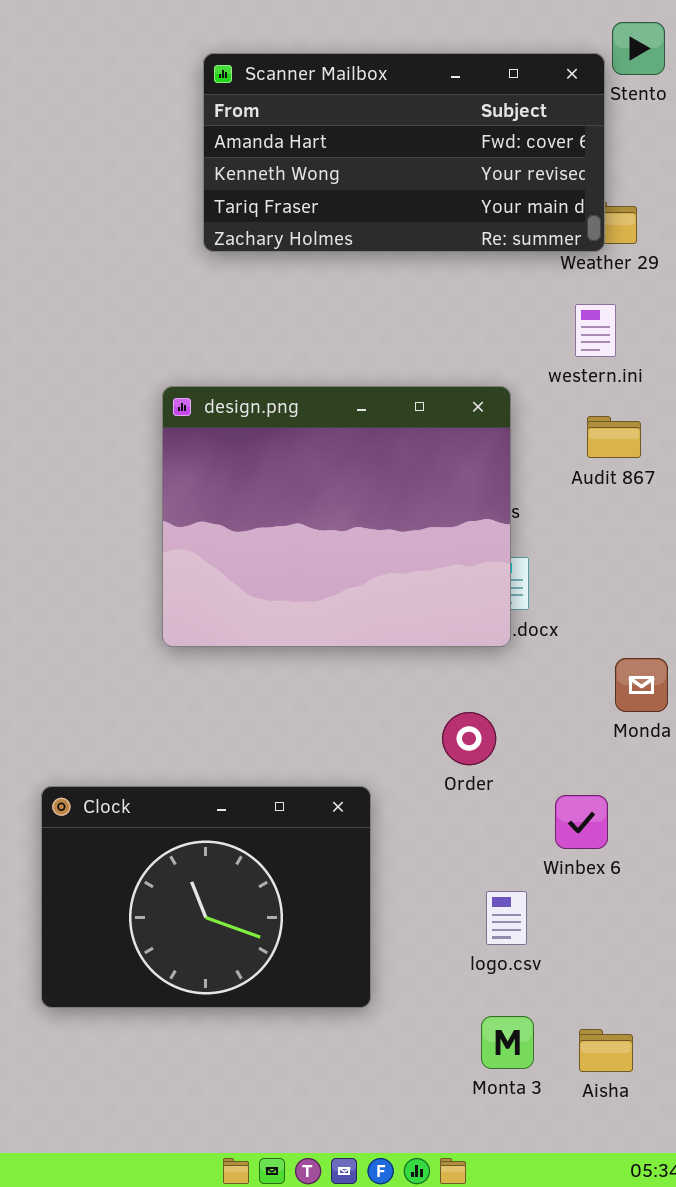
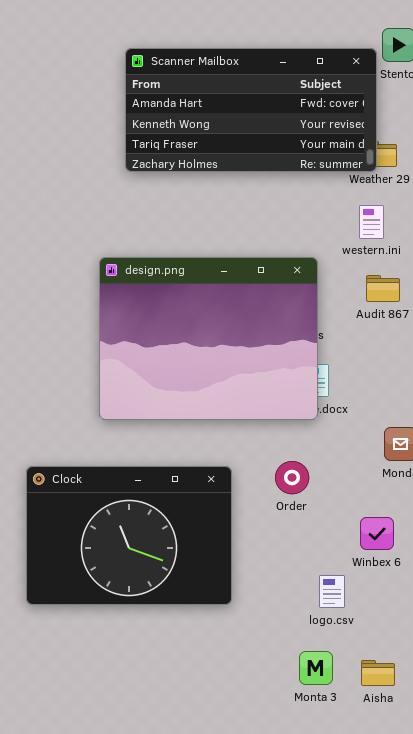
Clock: [41,786,371,1008] -> [26,466,232,605], moved
Winbex 6: [555,795,608,849] -> [360,517,394,550], moved
logo.csv: [486,891,527,945] -> [319,575,345,608], moved

